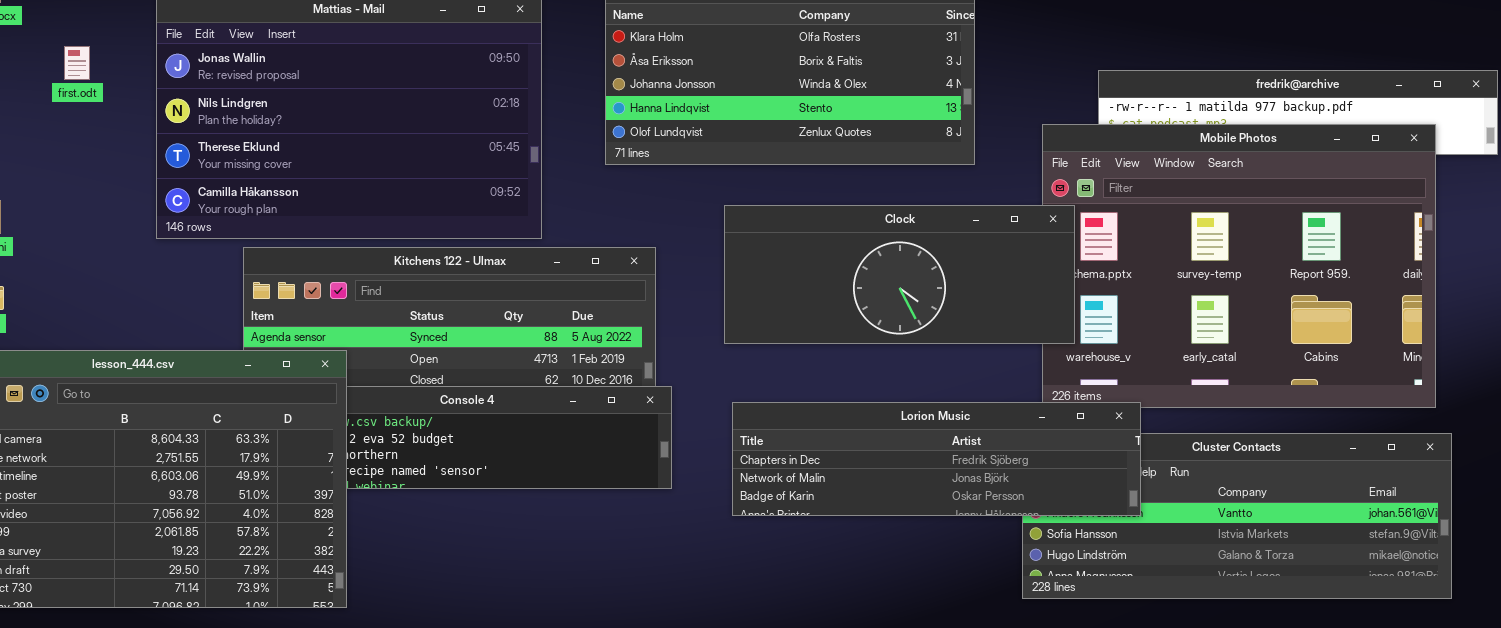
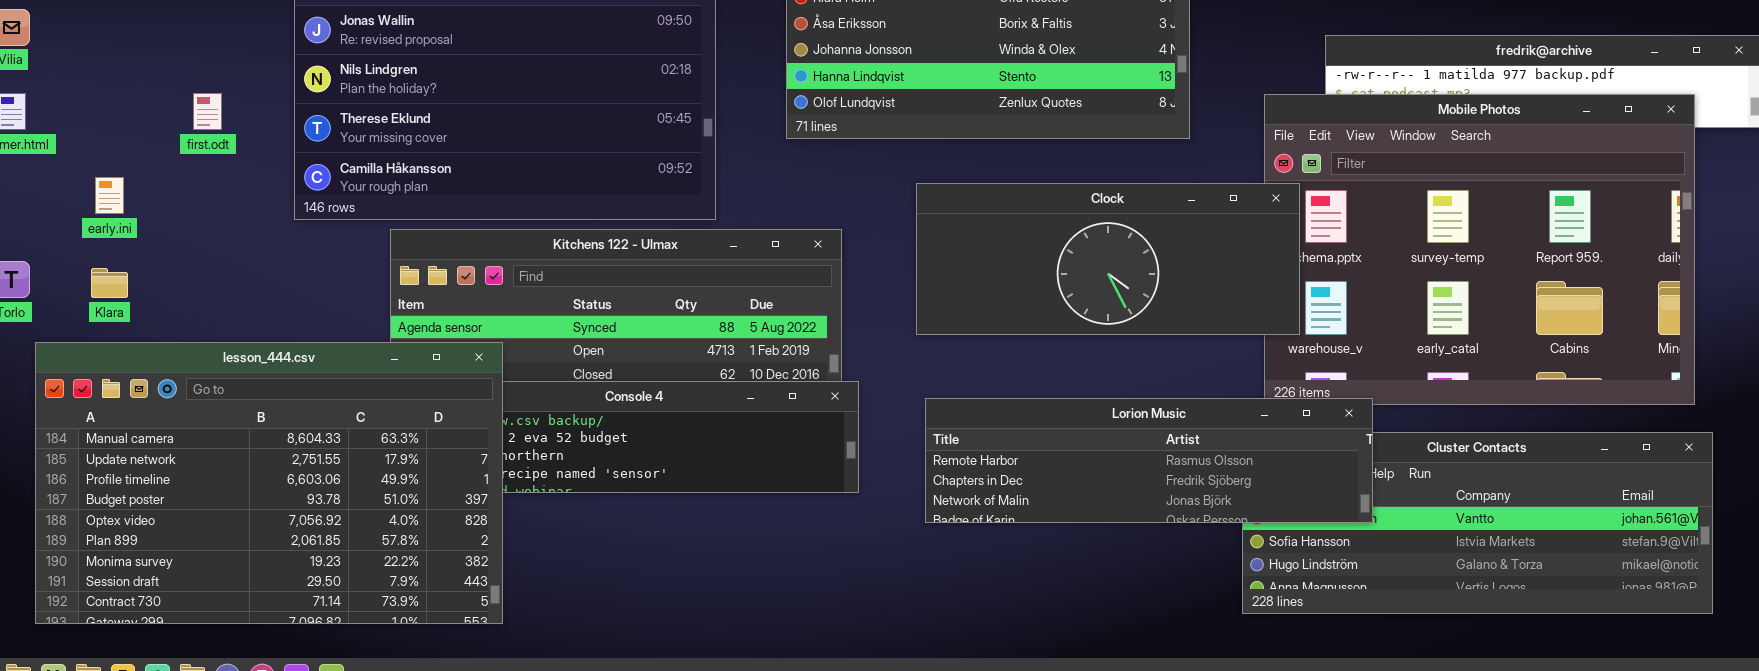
first.odt: [64,46,90,80] -> [193,93,222,130], moved
Lorion Music: [732,402,1141,516] -> [925,398,1373,523], scrolled up 1 row

